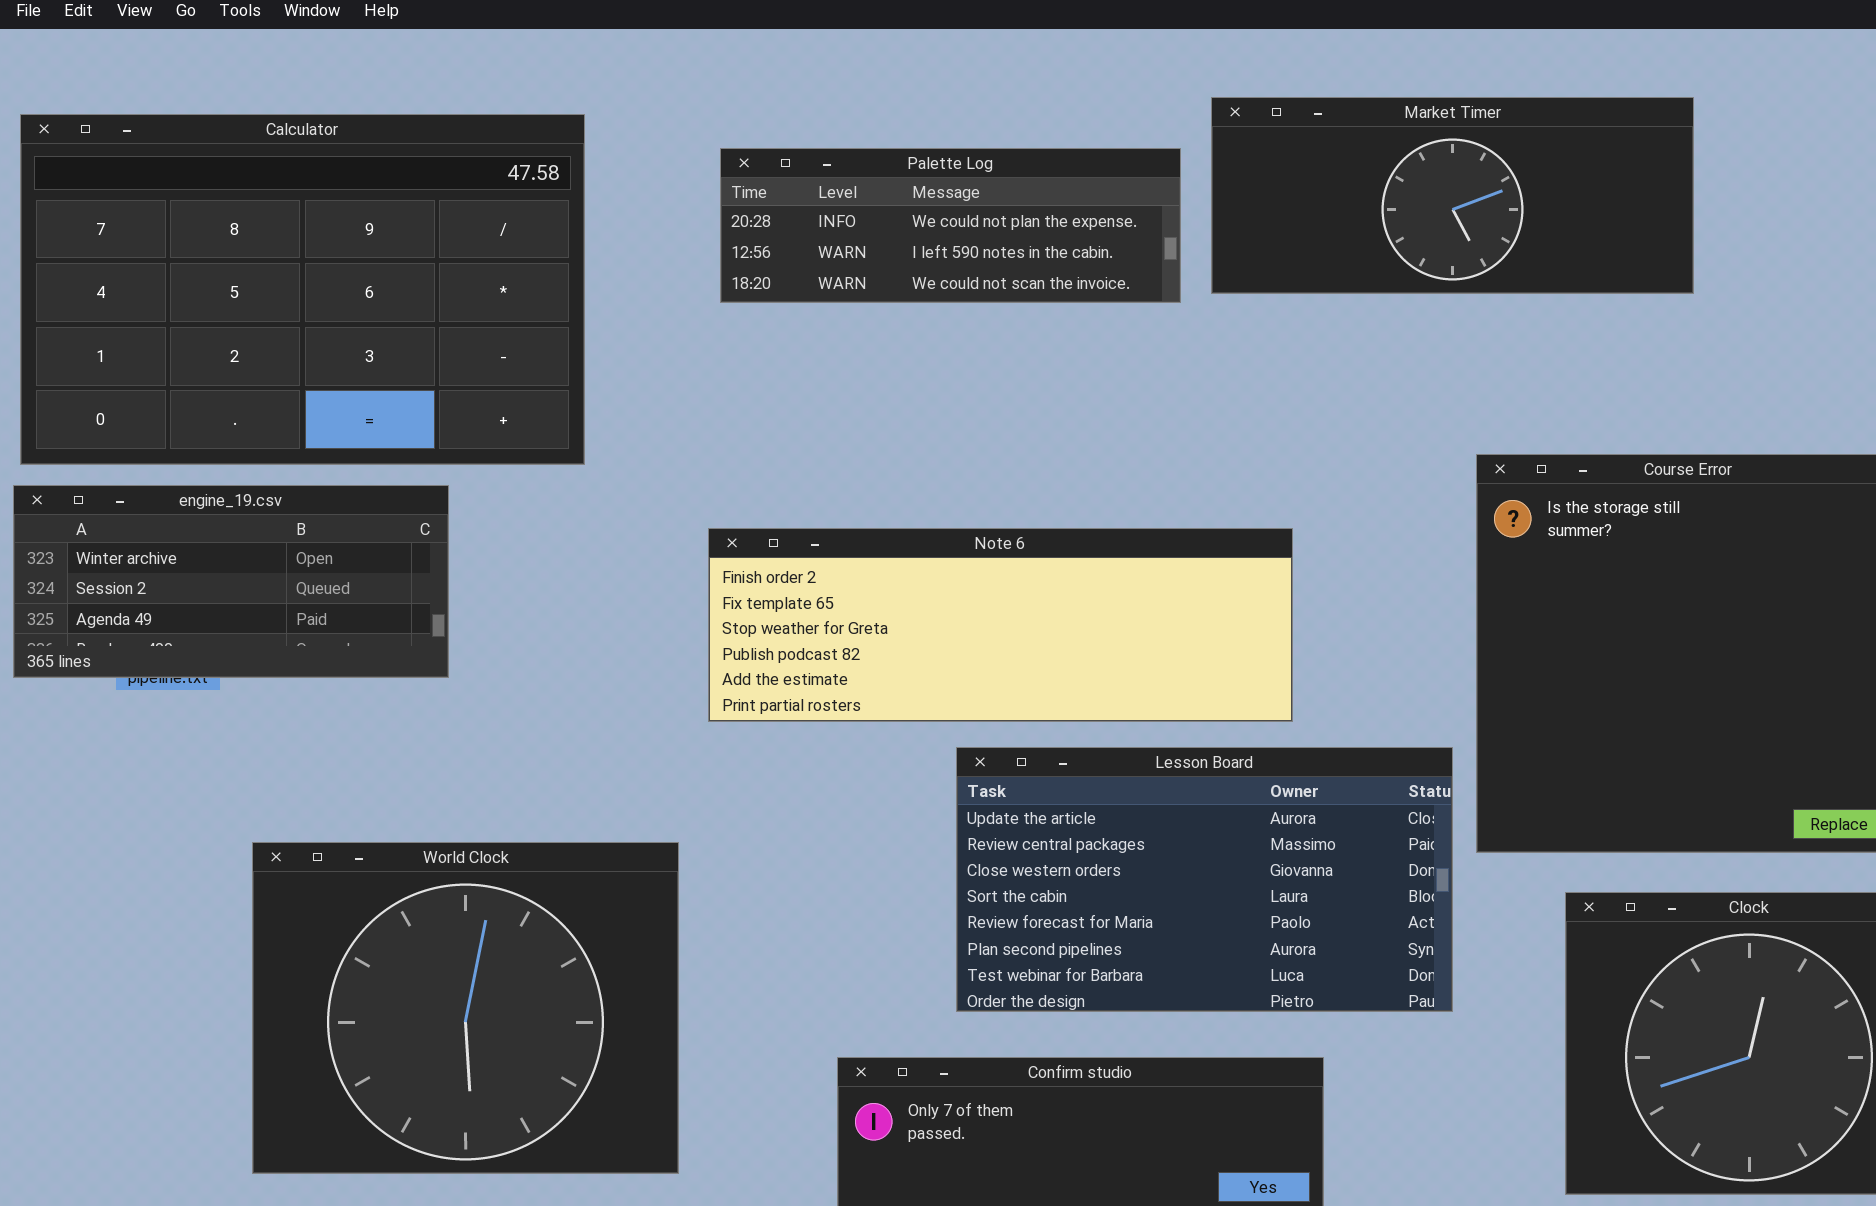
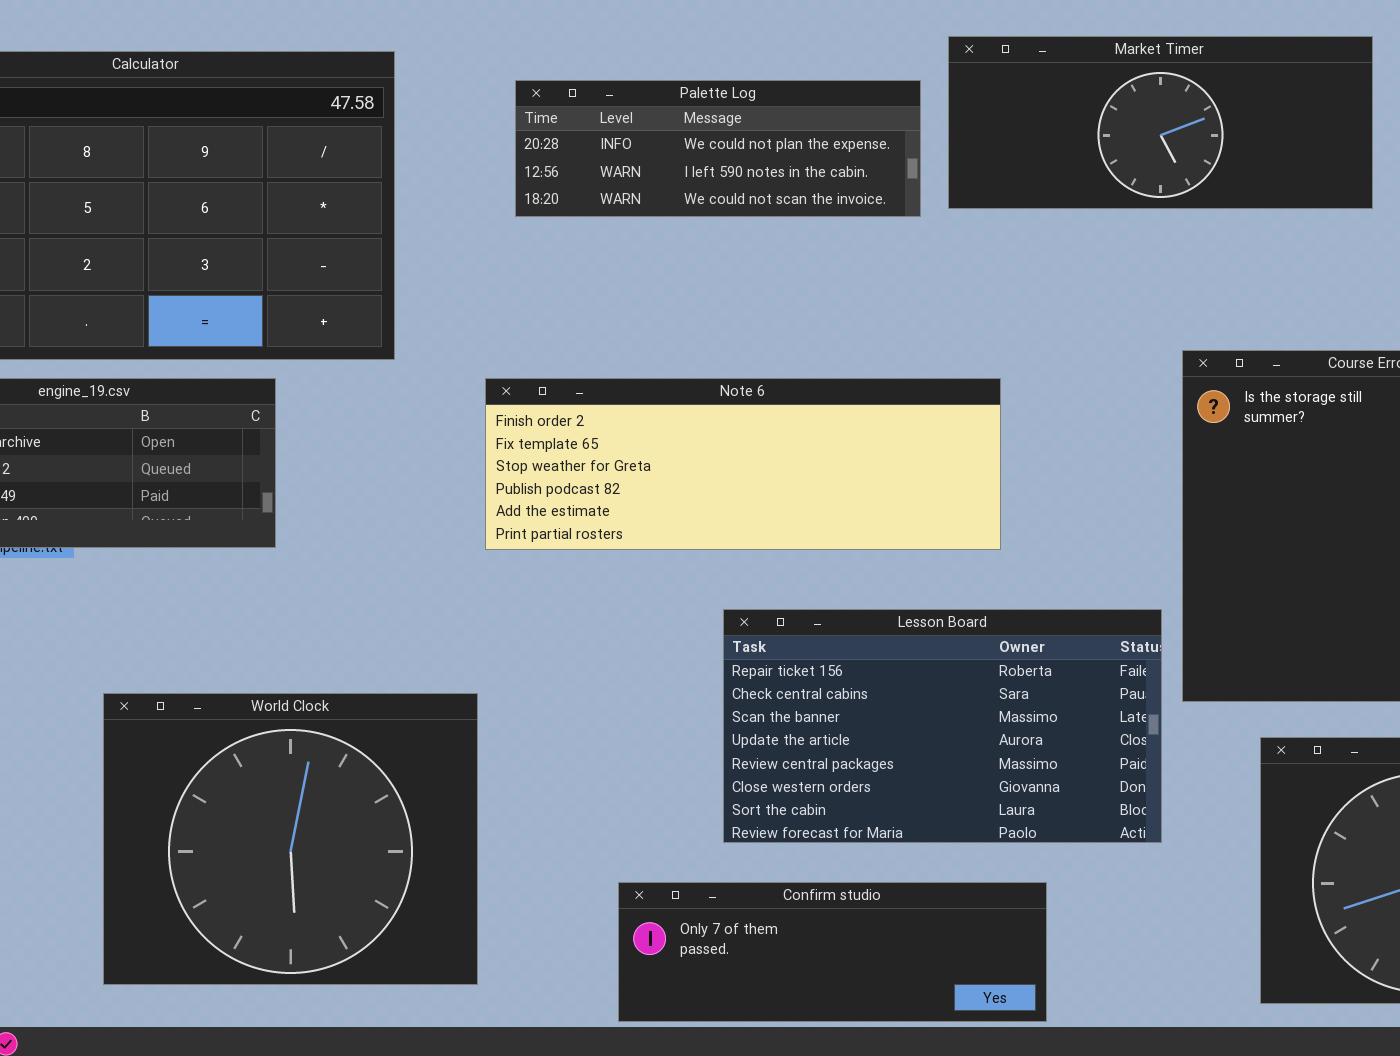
Note 6: [708,528,1293,722] -> [485,378,1001,550], moved
Lesson Board: [956,747,1453,1012] -> [723,609,1162,843], scrolled up 3 rows

